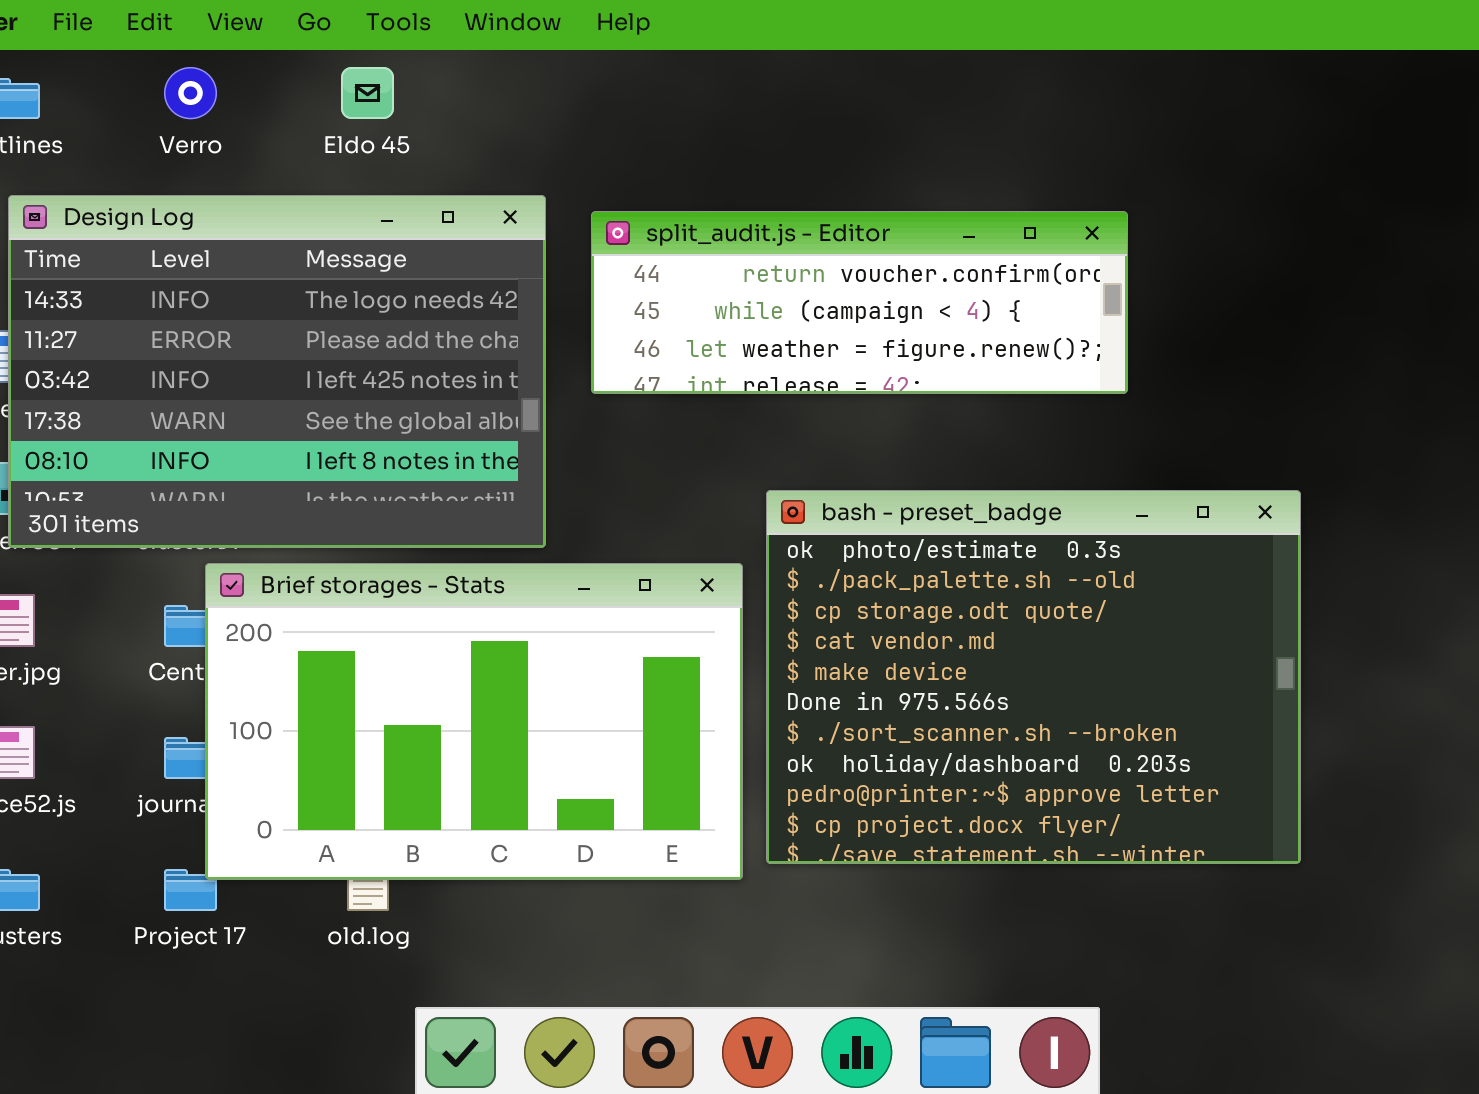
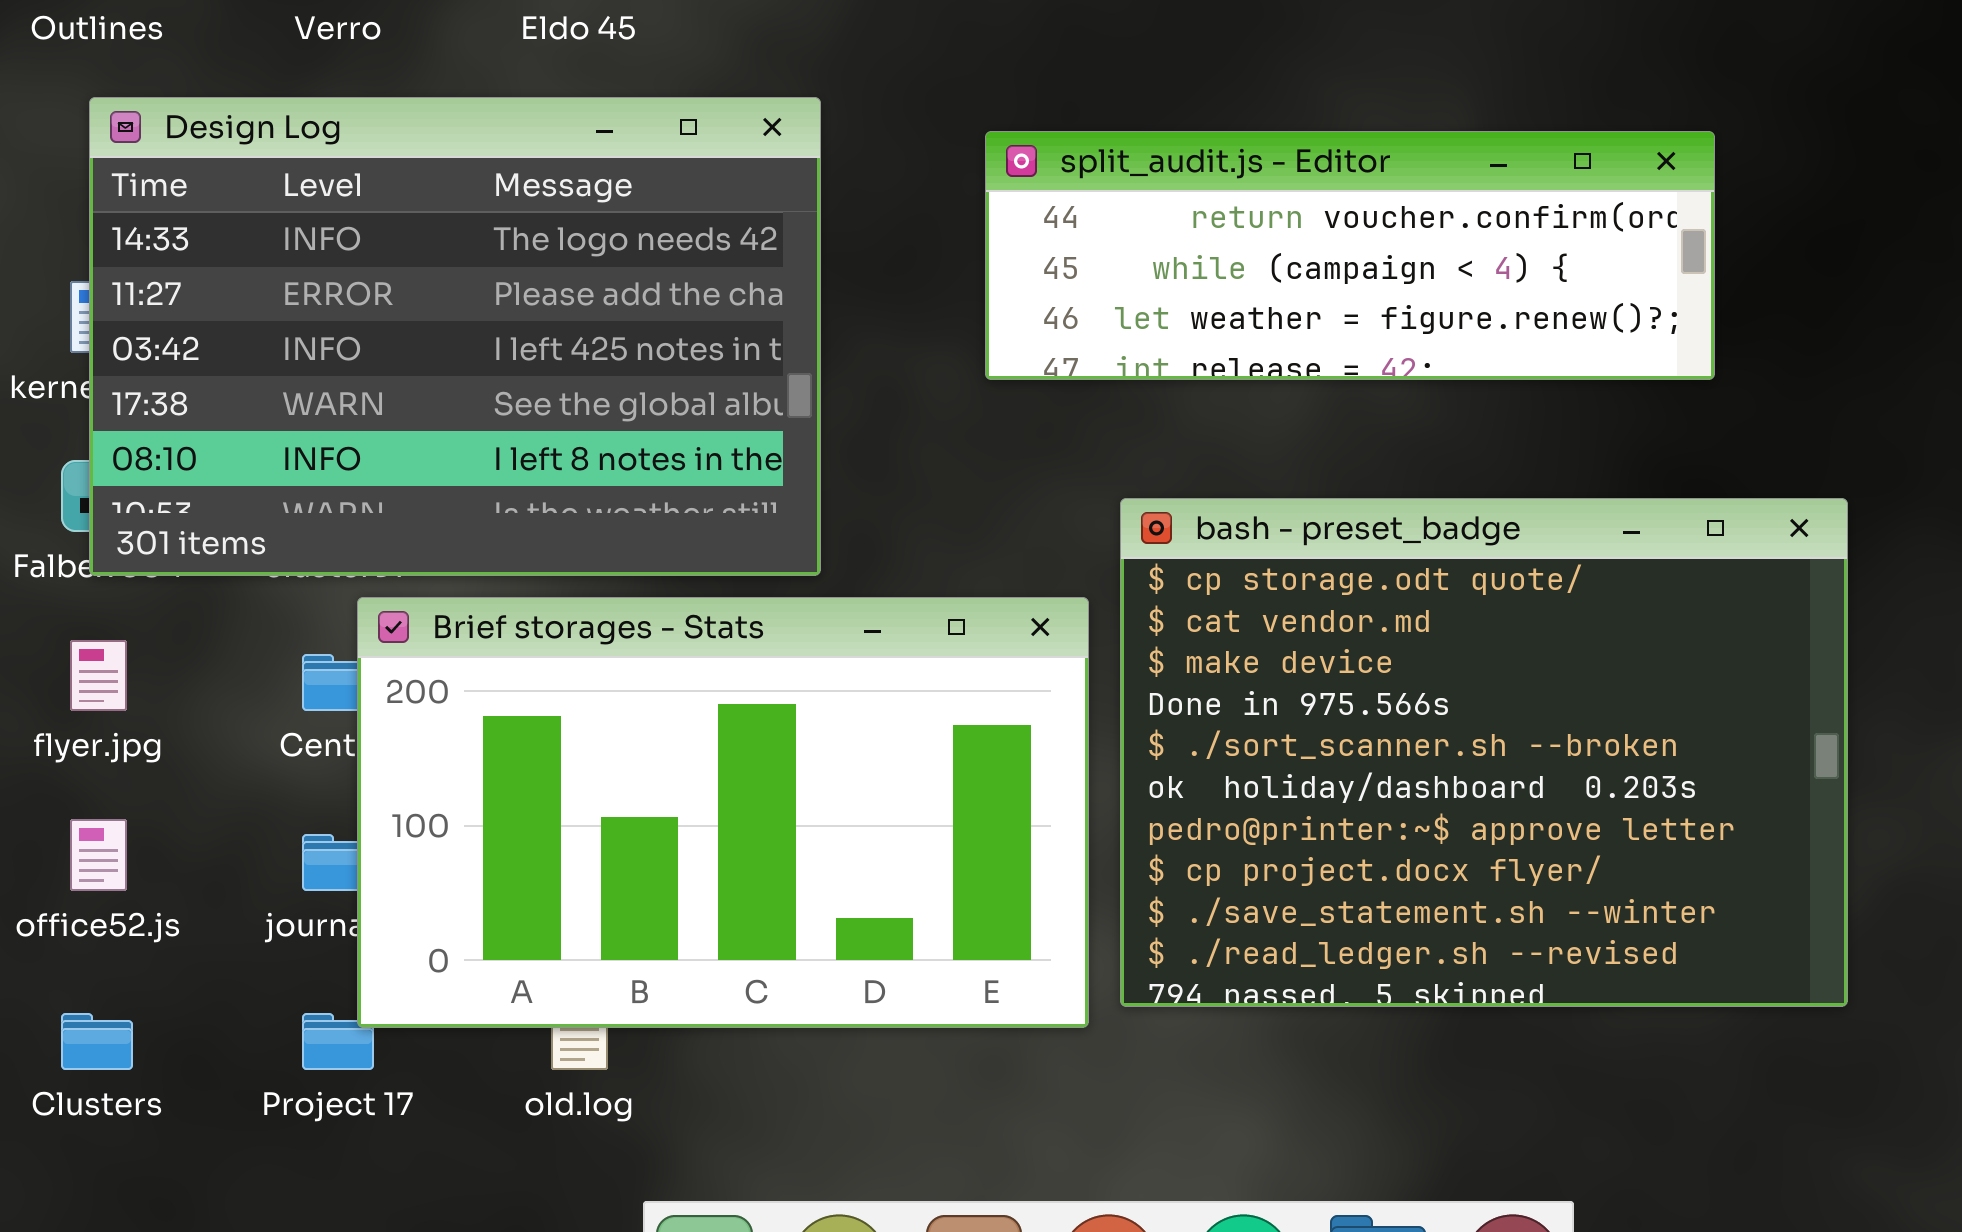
split_audit.js - Editor: [591,211,1128,394] -> [985,131,1715,380], moved
bash - preset_badge: [766,490,1301,864] -> [1120,498,1848,1007], scrolled down 2 rows

